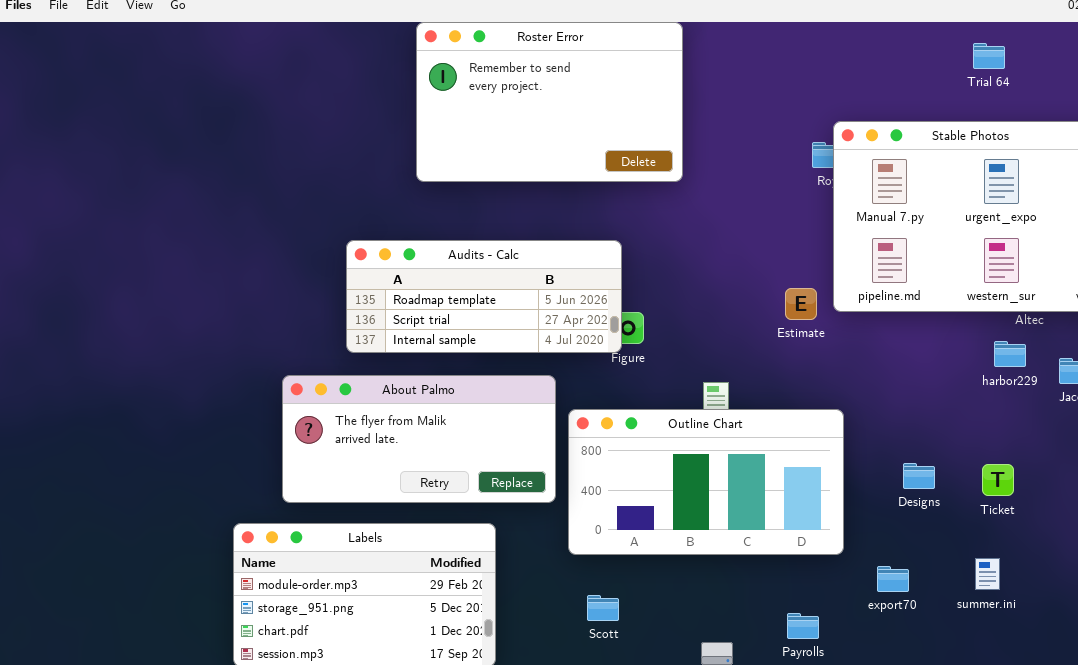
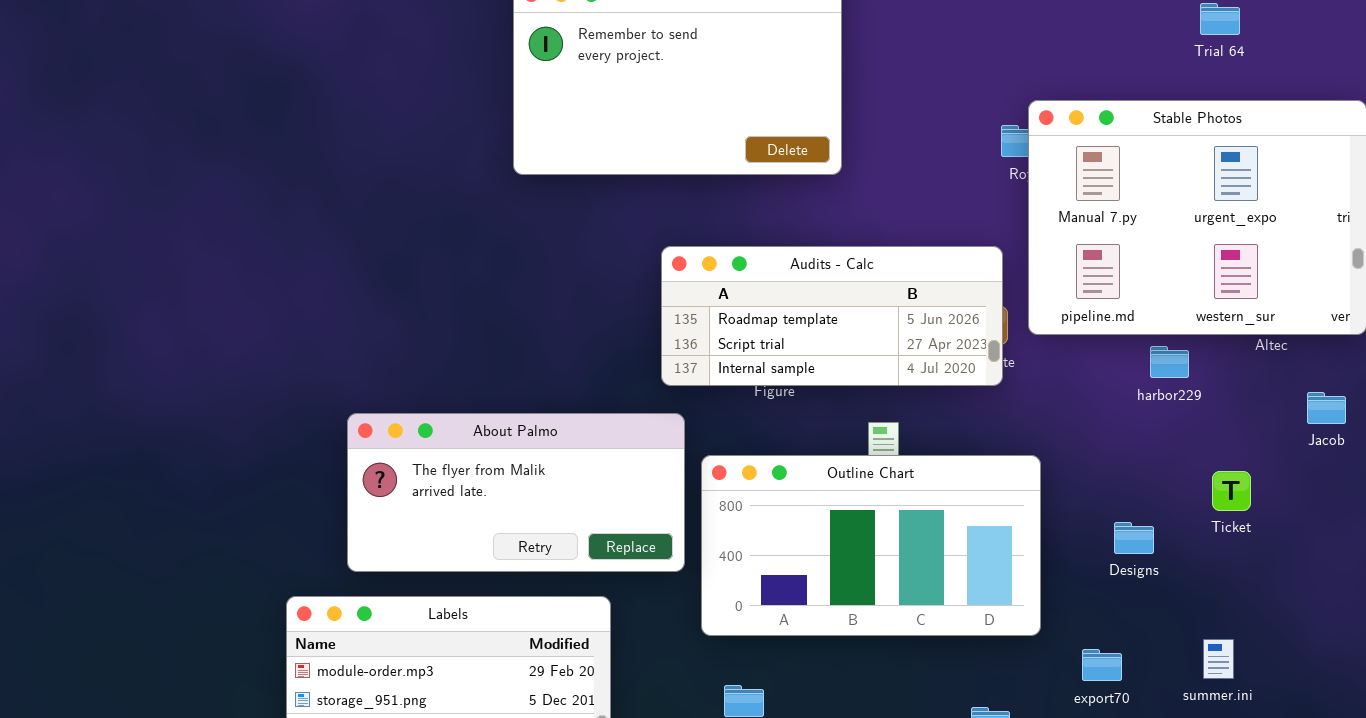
Audits - Calc: [346,240,622,353] -> [661,246,1003,386], moved
harbor229: [994,341,1026,367] -> [1150,346,1189,378], moved
Ticket: [982,464,1014,496] -> [1212,471,1251,511], moved

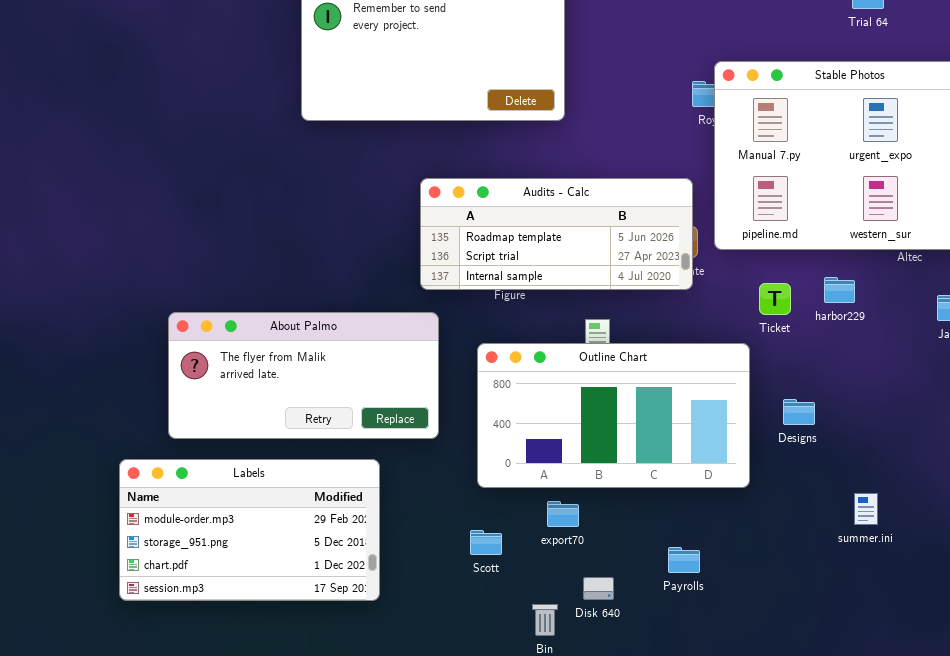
harbor229: [1150,346,1189,378] -> [824,277,855,303], moved
Outline Chart: [701,455,1041,636] -> [477,343,750,488], moved
Ticket: [1212,471,1251,511] -> [759,283,791,315], moved
export70: [1082,649,1122,681] -> [547,501,579,527], moved

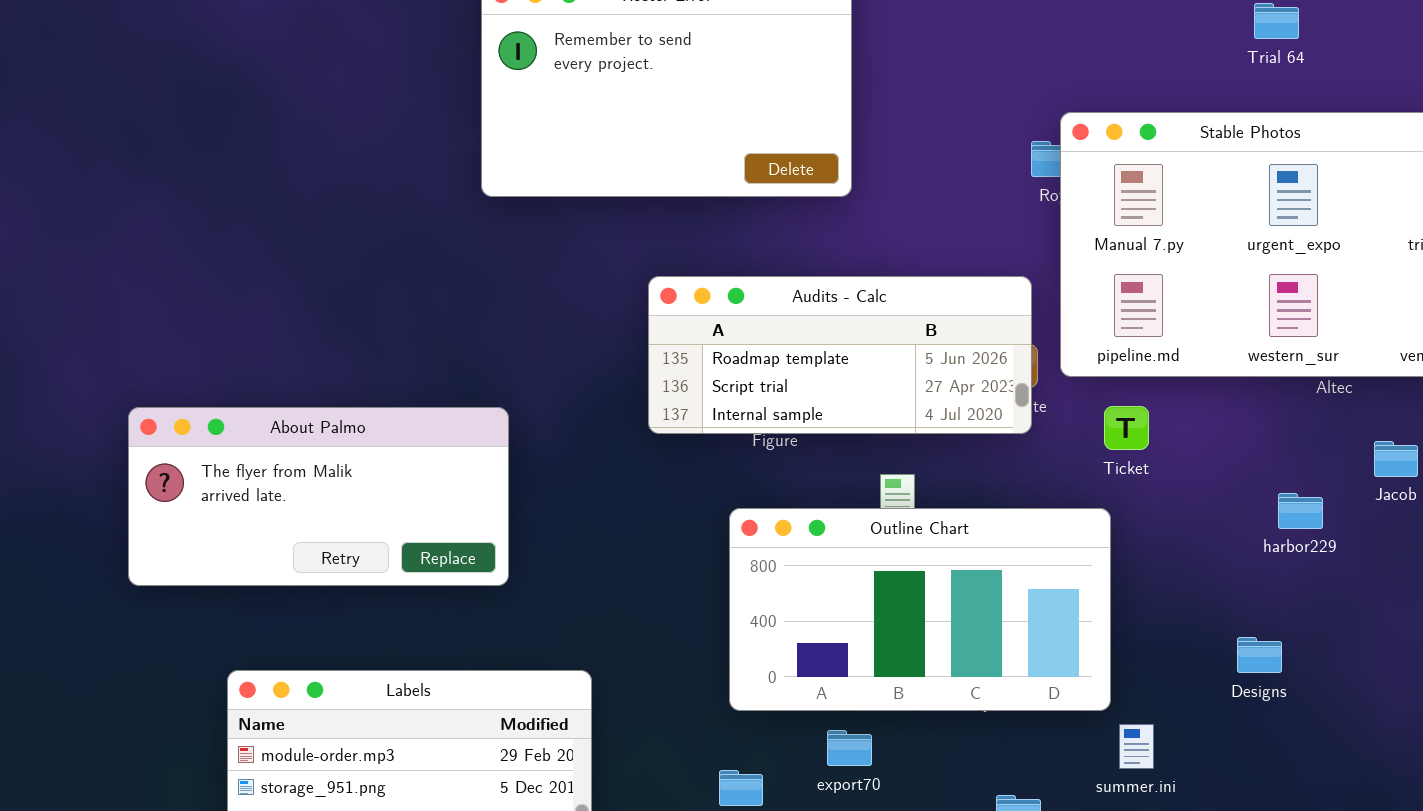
harbor229: [824,277,855,303] -> [1278,493,1323,529], moved
Ticket: [759,283,791,315] -> [1104,406,1149,450], moved
About Palmo: [168,312,439,439] -> [128,407,509,586], moved
Designs: [783,399,815,425] -> [1237,637,1282,673], moved
summer.ini: [854,493,878,525] -> [1119,724,1154,769], moved

